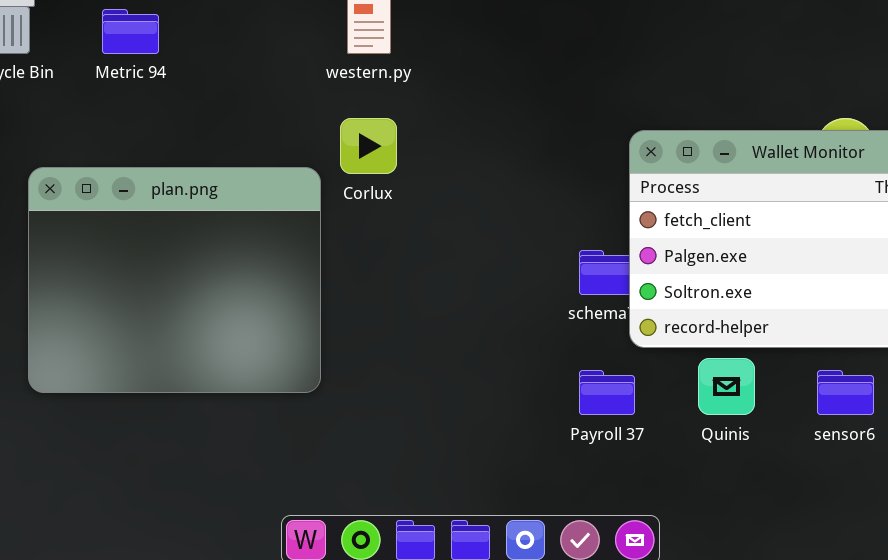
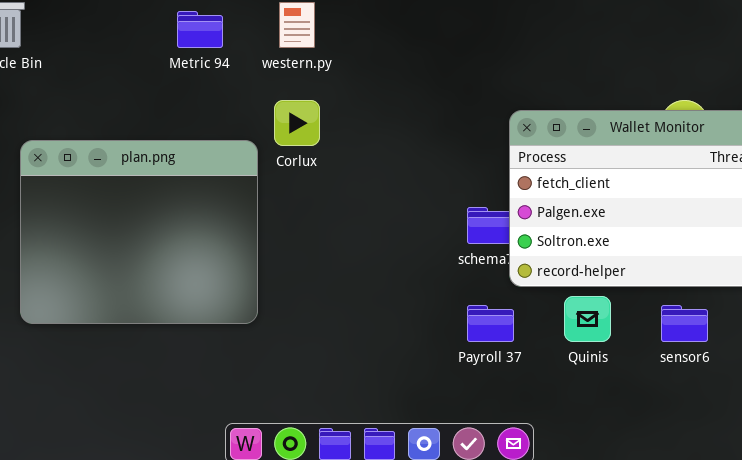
Metric 94: [102,9,159,54] -> [177,11,223,48], moved

